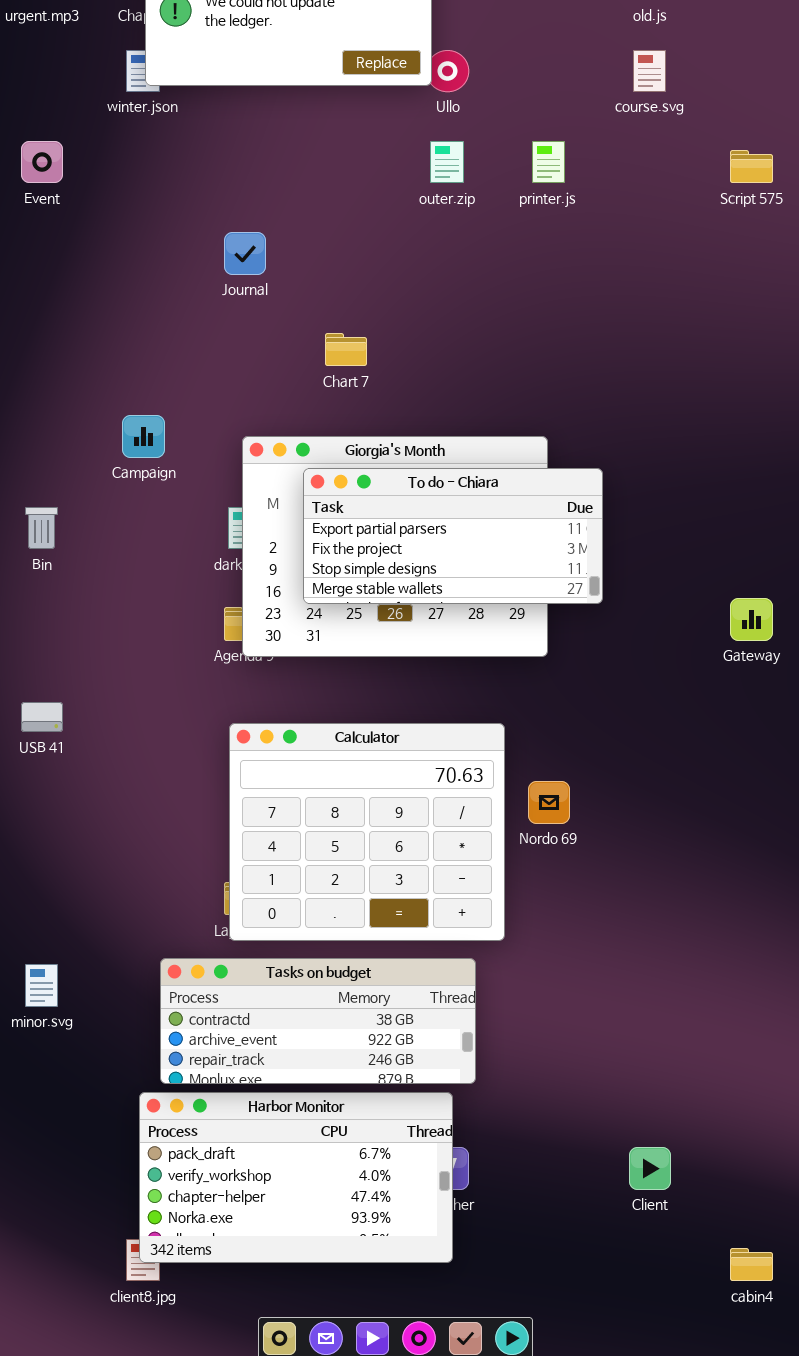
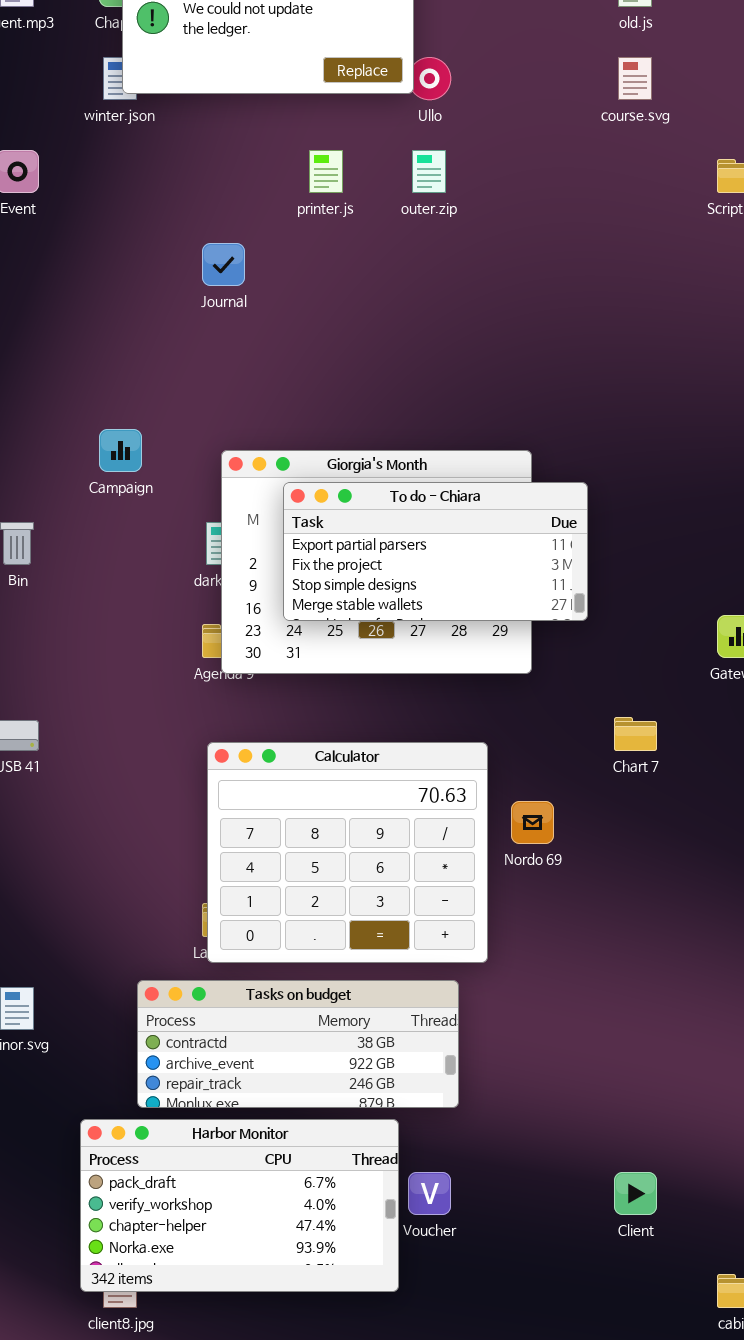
printer.js: [532,141,565,183] -> [309,150,343,193], moved
Chart 7: [325,333,367,366] -> [614,717,657,751], moved
Harbor Monitor: [139,1092,453,1263] -> [80,1119,399,1292], moved

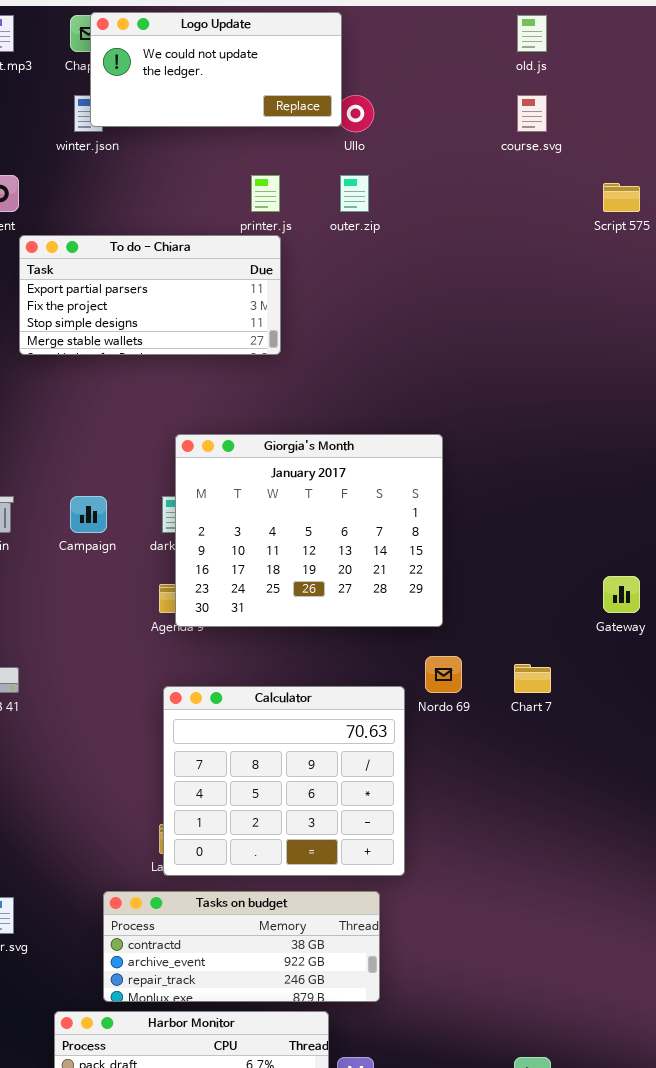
Campaign: [99,429,142,472] -> [70,496,107,533], moved
To do - Chiara: [283,482,588,621] -> [19,235,281,355], moved
Nordo 69: [511,801,554,844] -> [425,656,462,693], moved

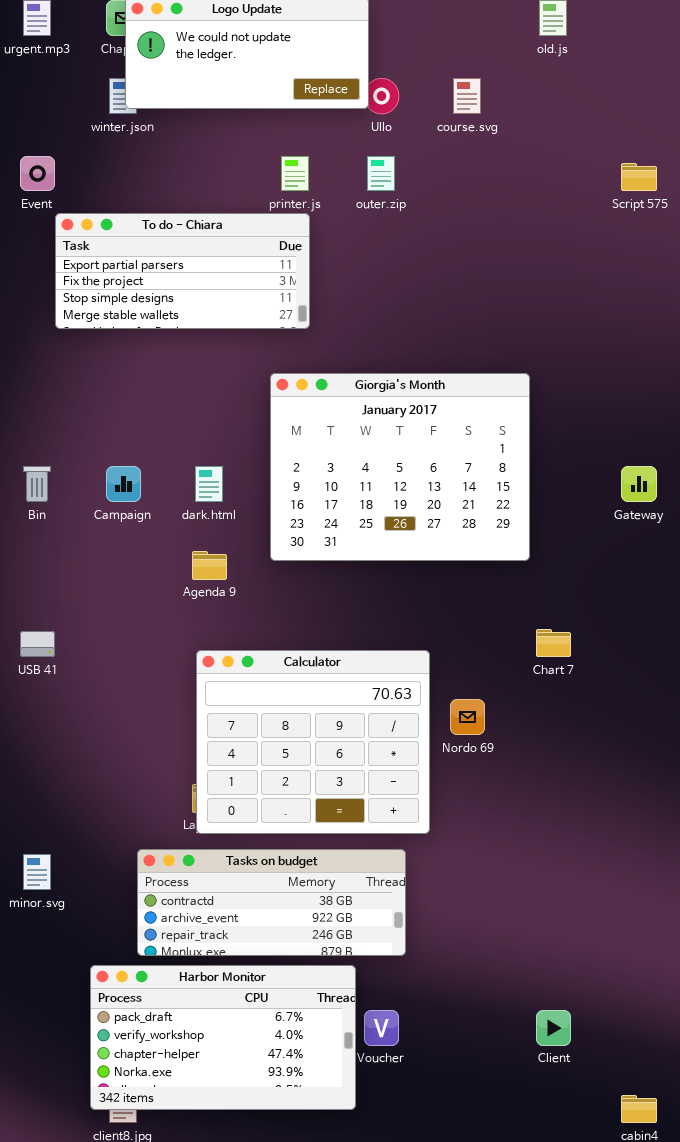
course.svg: [517,95,547,132] -> [453,78,481,114], moved
Giorgia's Month: [175,434,443,627] -> [270,373,530,561], moved
Gateway: [603,576,640,613] -> [621,466,657,502], moved
Nordo 69: [425,656,462,693] -> [450,699,485,735], moved

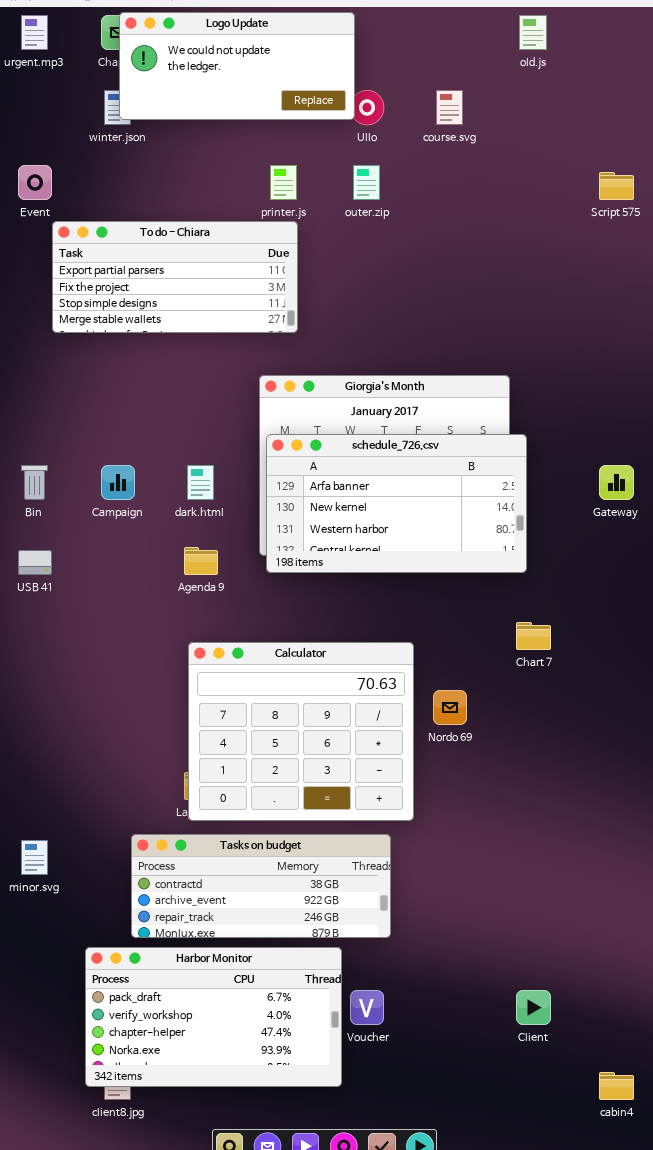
schedule_726.csv: none -> [266,434,527,573], opened
USB 41: [20,631,55,657] -> [18,550,52,575], moved

